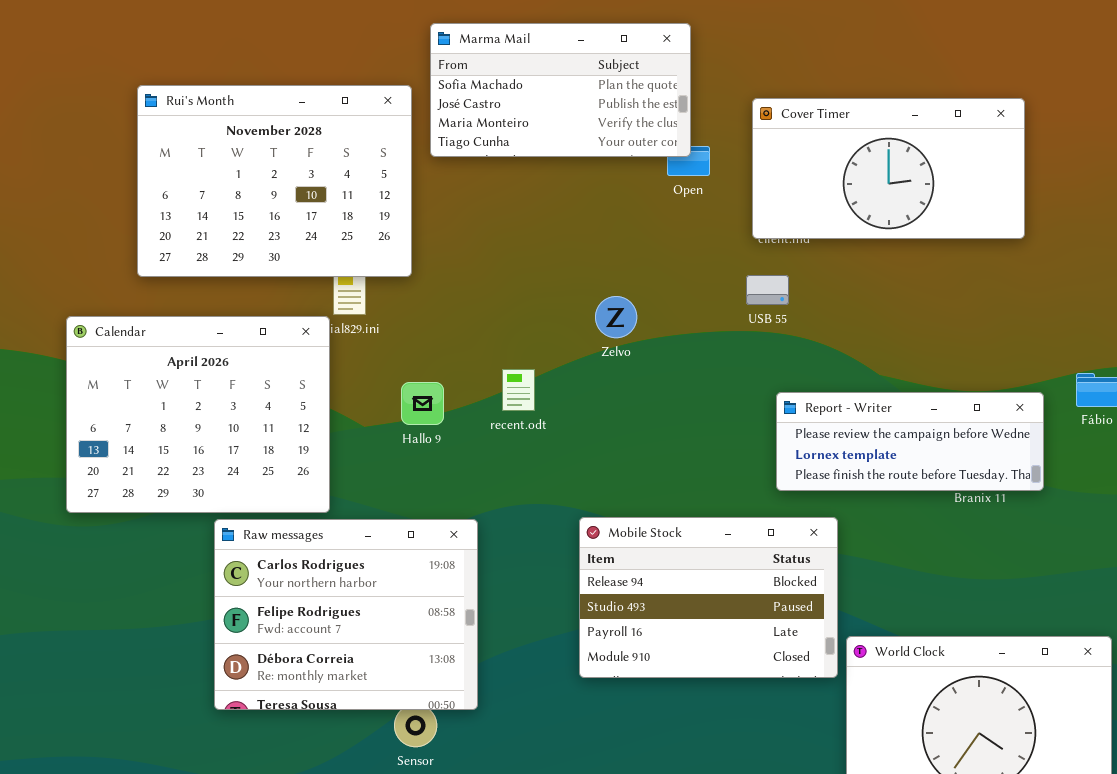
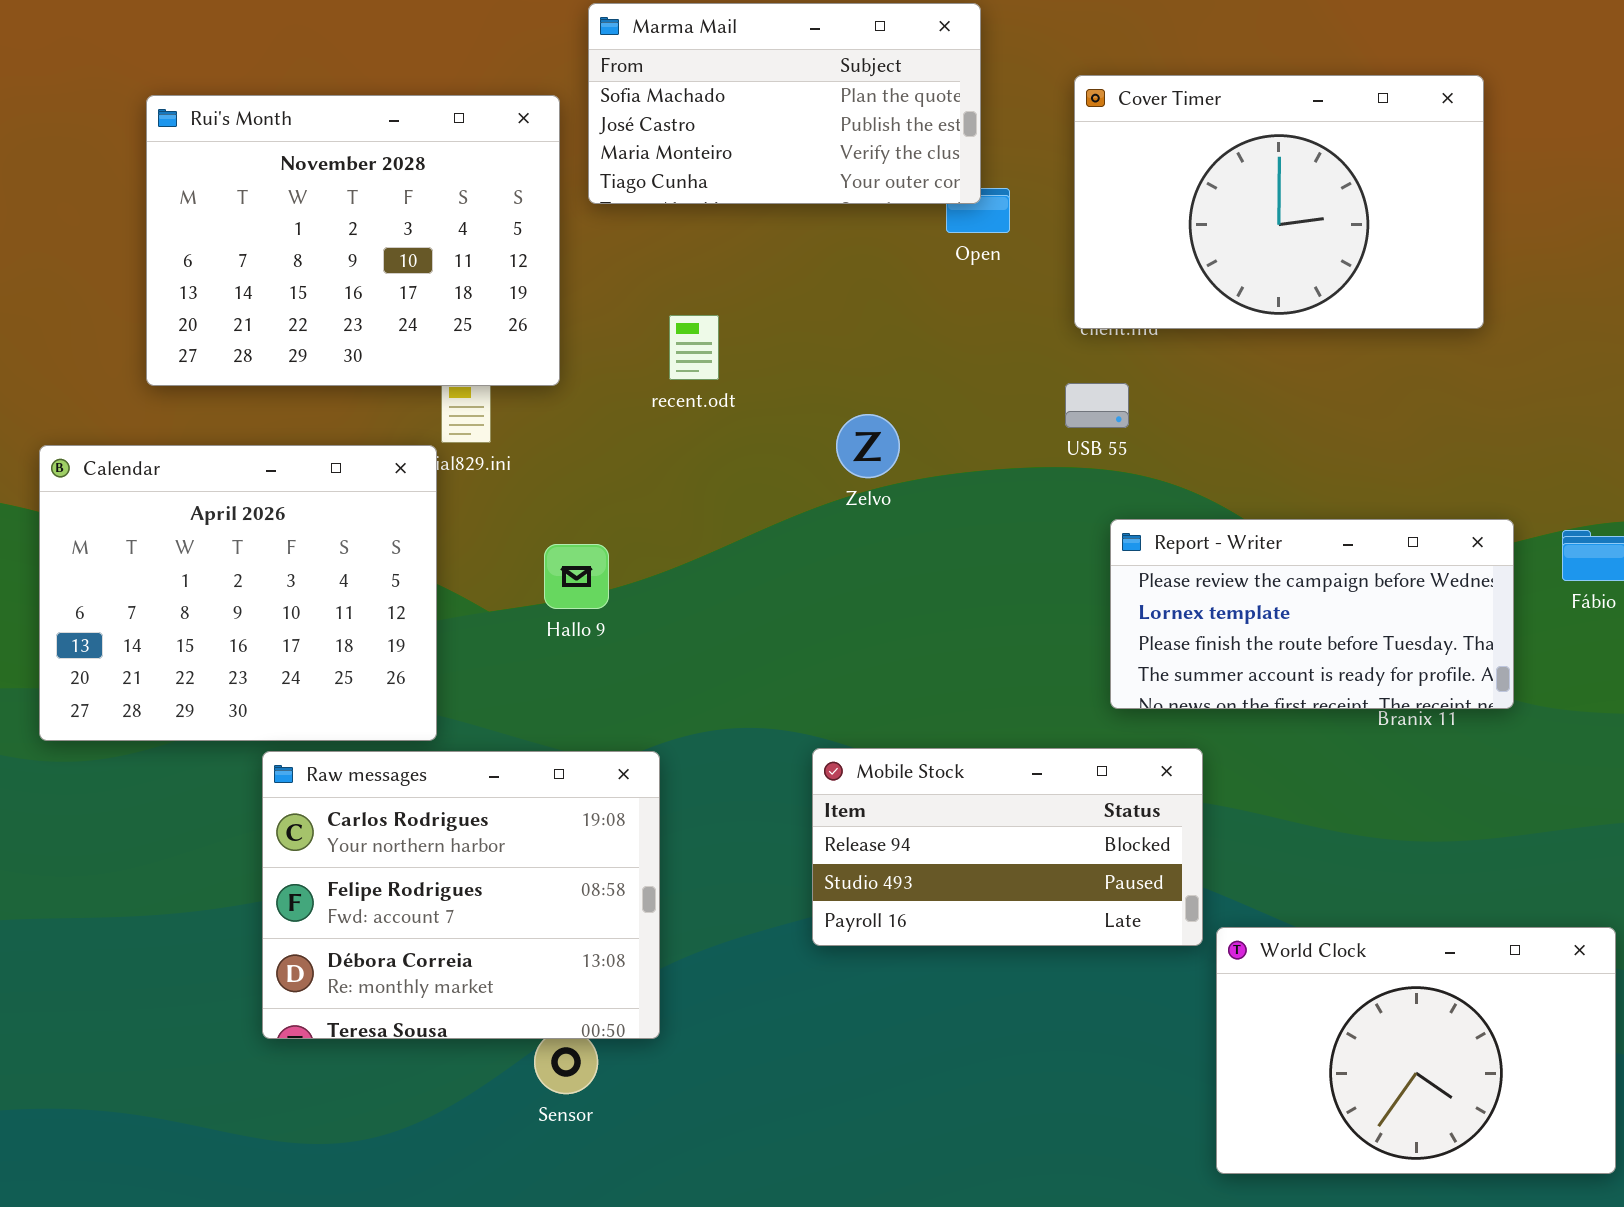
Cover Timer: [752,98,1025,239] -> [1074,75,1484,329], resized
recent.odt: [502,369,535,411] -> [669,315,719,380], moved
Report - Writer: [776,392,1044,491] -> [1110,519,1514,709], resized
Mobile Stock: [579,517,838,678] -> [812,748,1203,946], resized

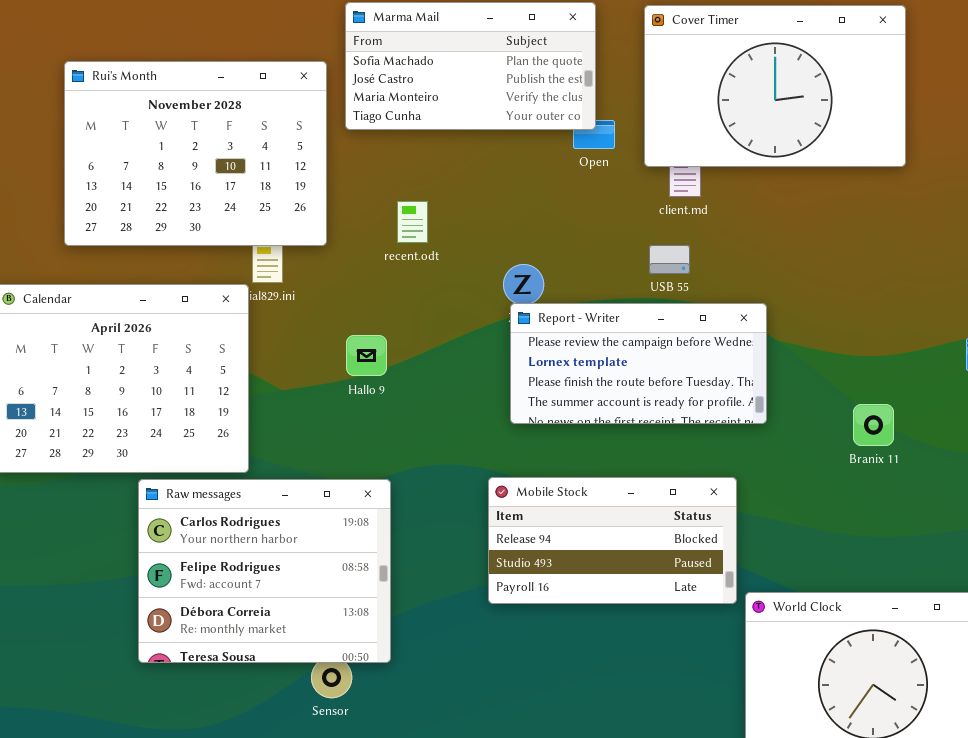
Cover Timer: [1074,75,1484,329] -> [644,5,906,167], moved
Report - Writer: [1110,519,1514,709] -> [510,303,767,424], moved
Hallo 9: [544,544,609,609] -> [346,335,387,376], moved

